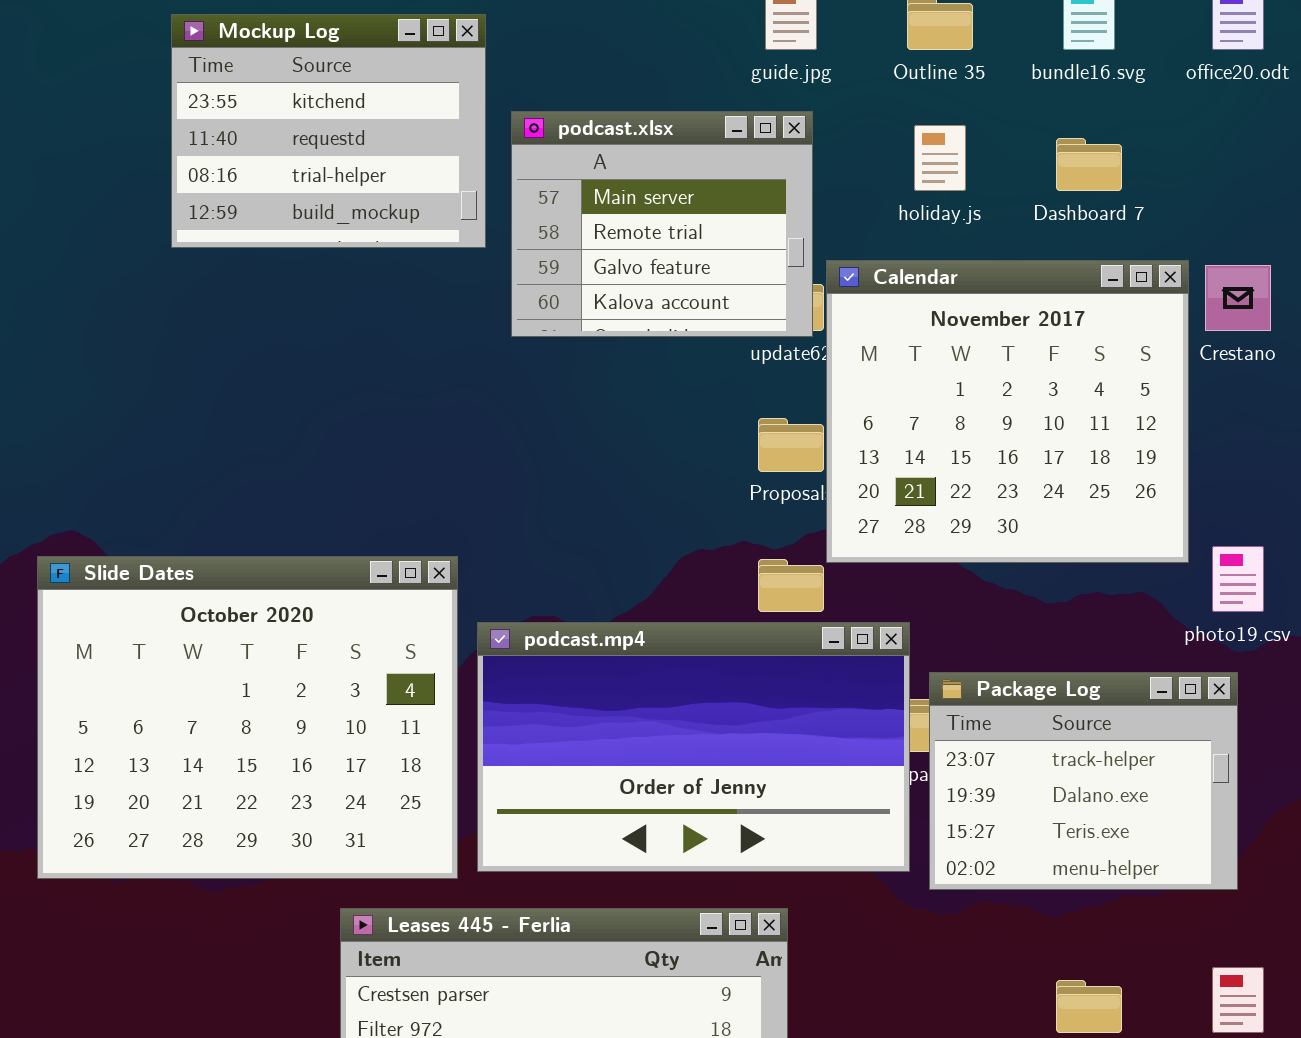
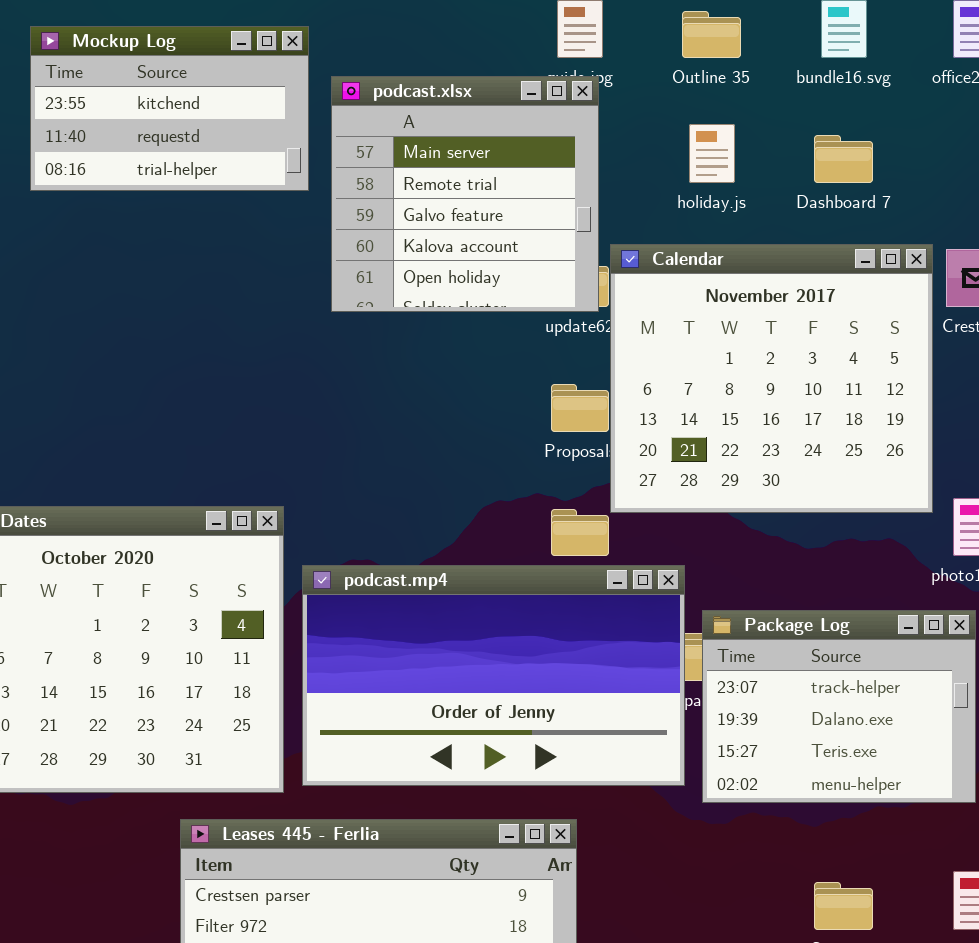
Mockup Log: [171,14,486,248] -> [30,26,309,191], resized
podcast.xlsx: [511,111,813,337] -> [331,76,599,312], resized

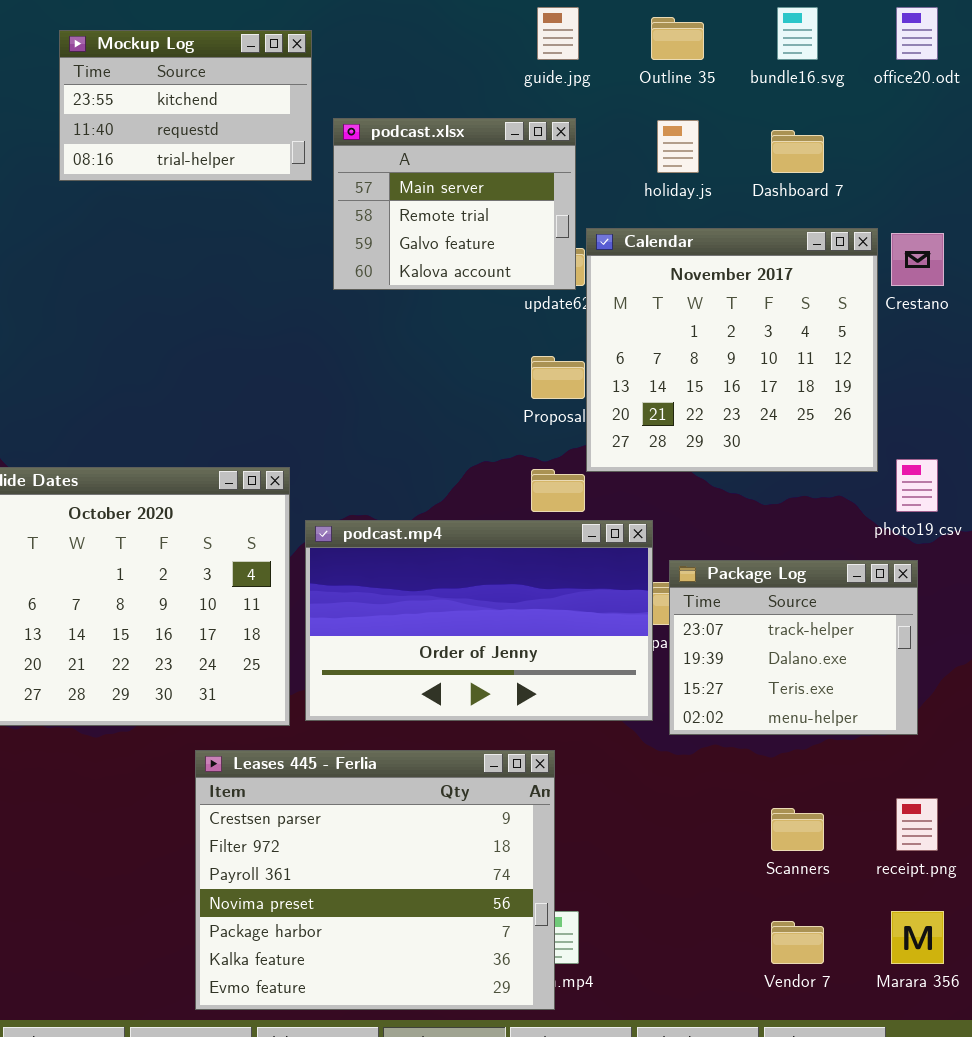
podcast.xlsx: [331,76,599,312] -> [333,118,576,290], resized

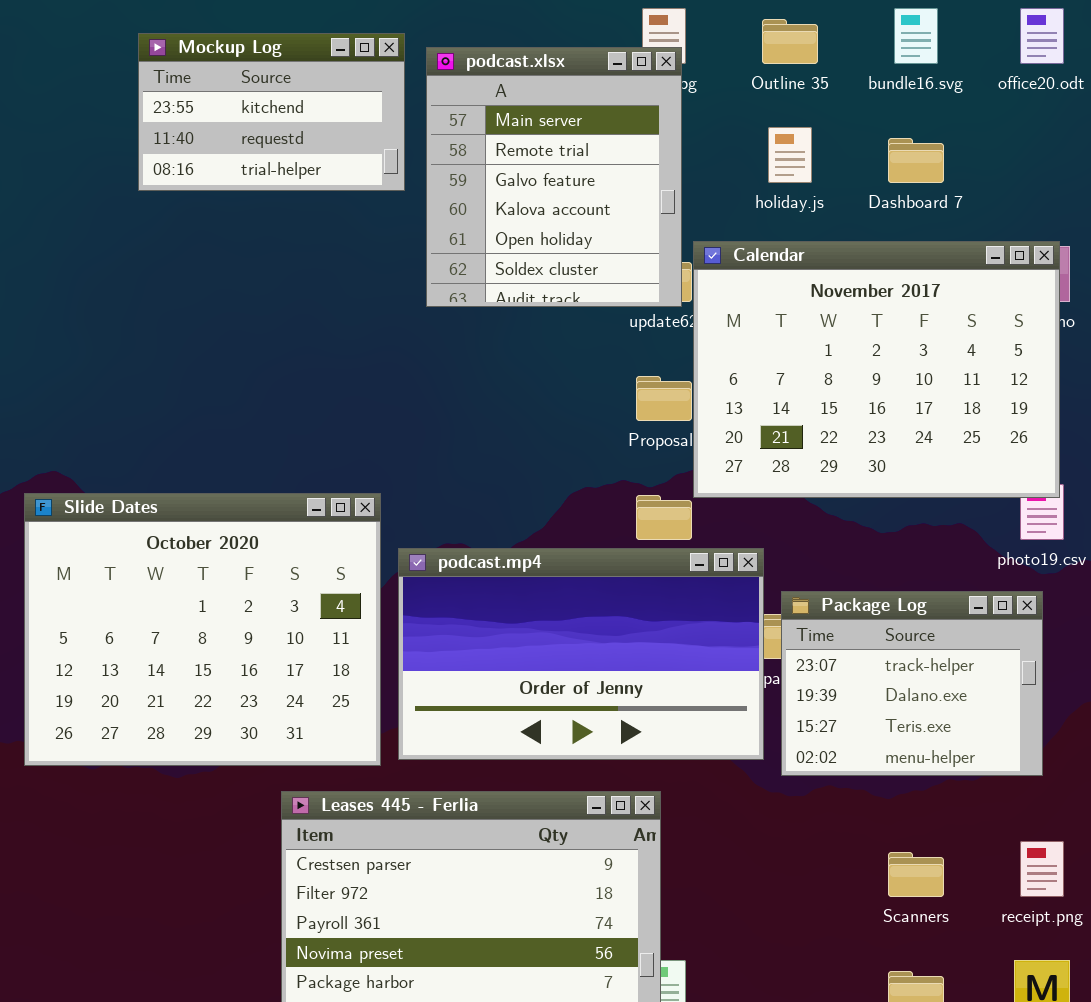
podcast.xlsx: [333,118,576,290] -> [426,47,682,307], resized
Calendar: [586,228,878,472] -> [693,241,1060,498], resized

